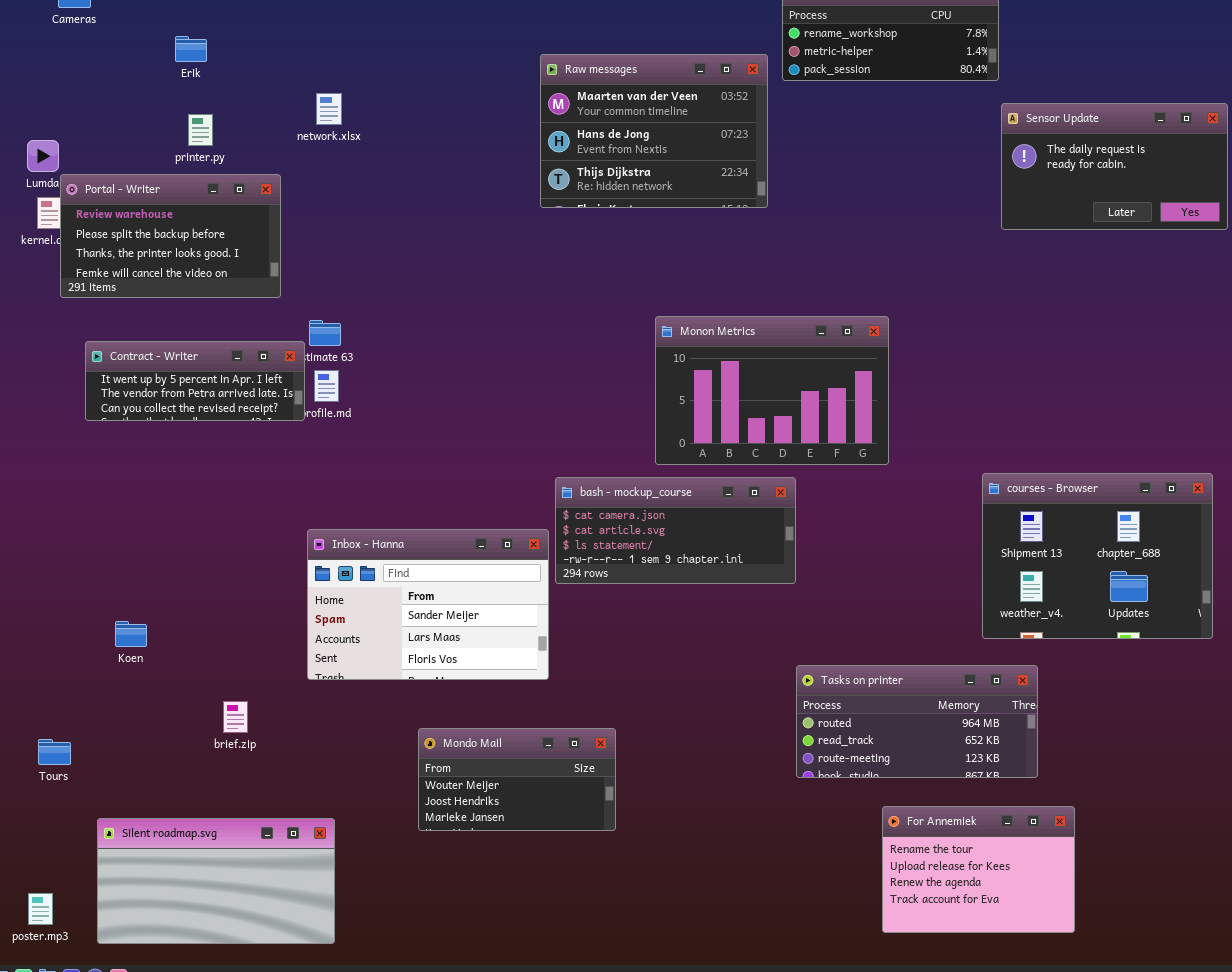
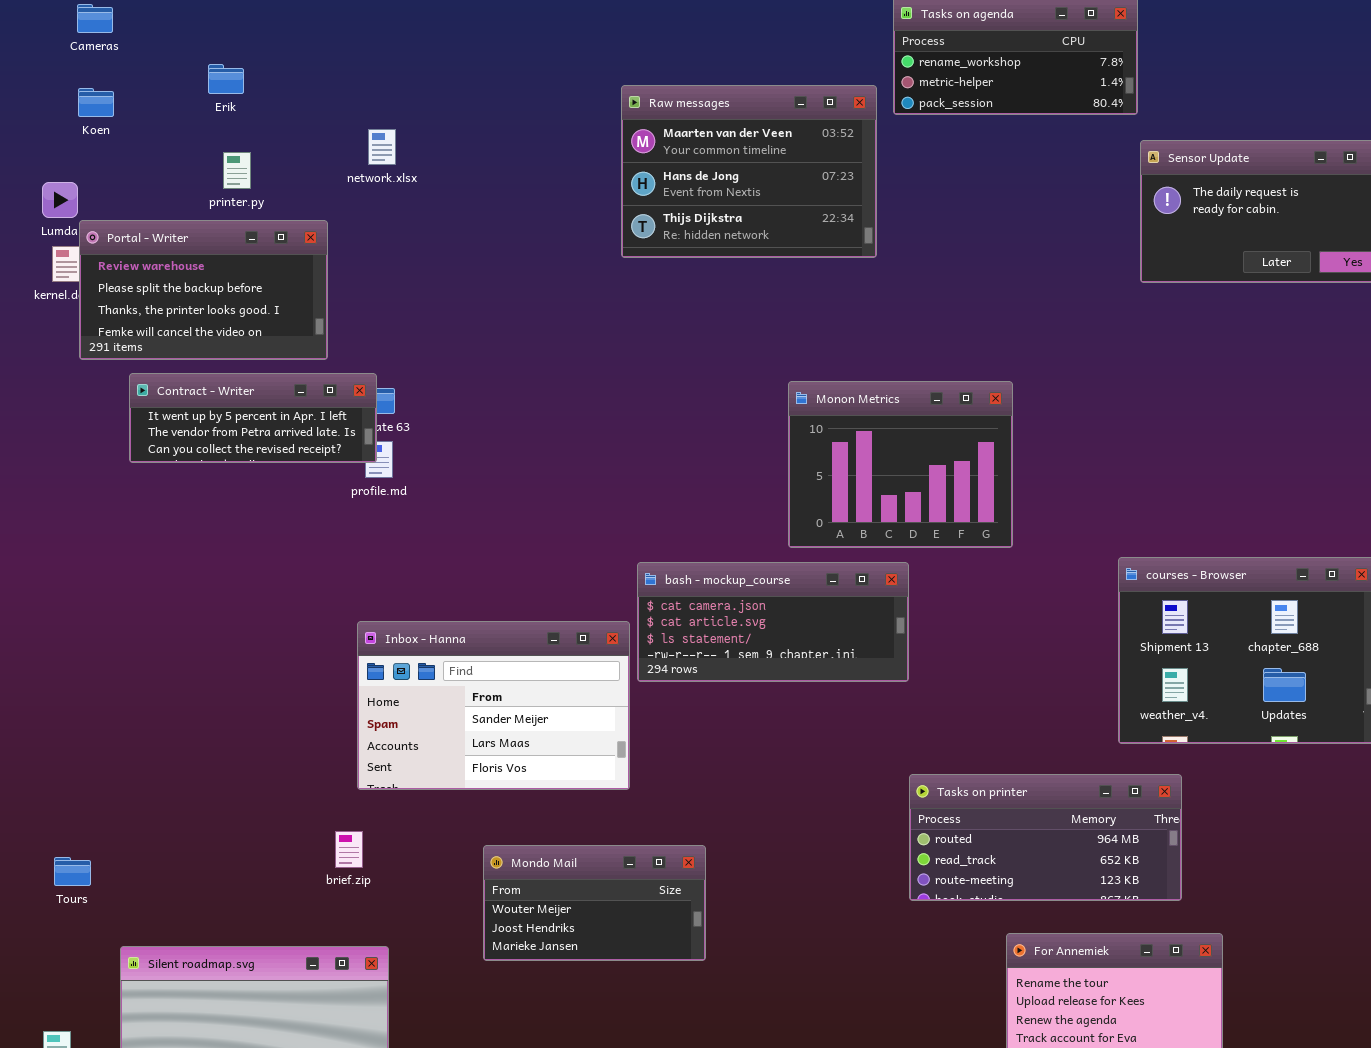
Monon Metrics: [655,316,889,465] -> [788,381,1013,548], resized
Contract - Writer: [85,341,305,421] -> [129,373,377,463], moved
Koen: [115,621,147,647] -> [78,88,114,117], moved
brief.zip: [223,701,248,733] -> [335,831,363,868], moved

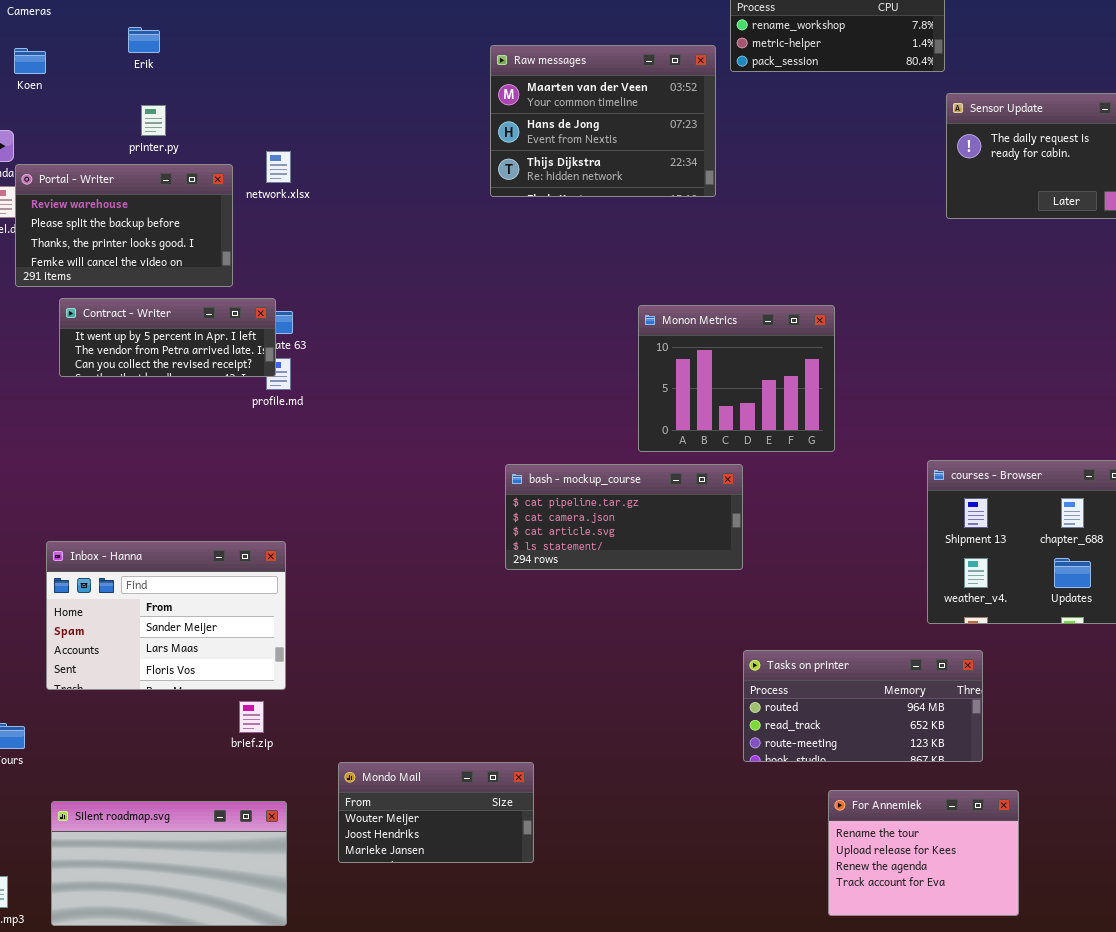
network.xlsx: [368,129,396,165] -> [266,151,291,183], moved
bash - mockup_course: [637,562,909,682] -> [505,464,743,570], scrolled up 1 row
Inbox - Hanna: [357,621,630,790] -> [46,541,286,690], moved
Mondo Mail: [483,845,706,961] -> [338,762,534,863], moved

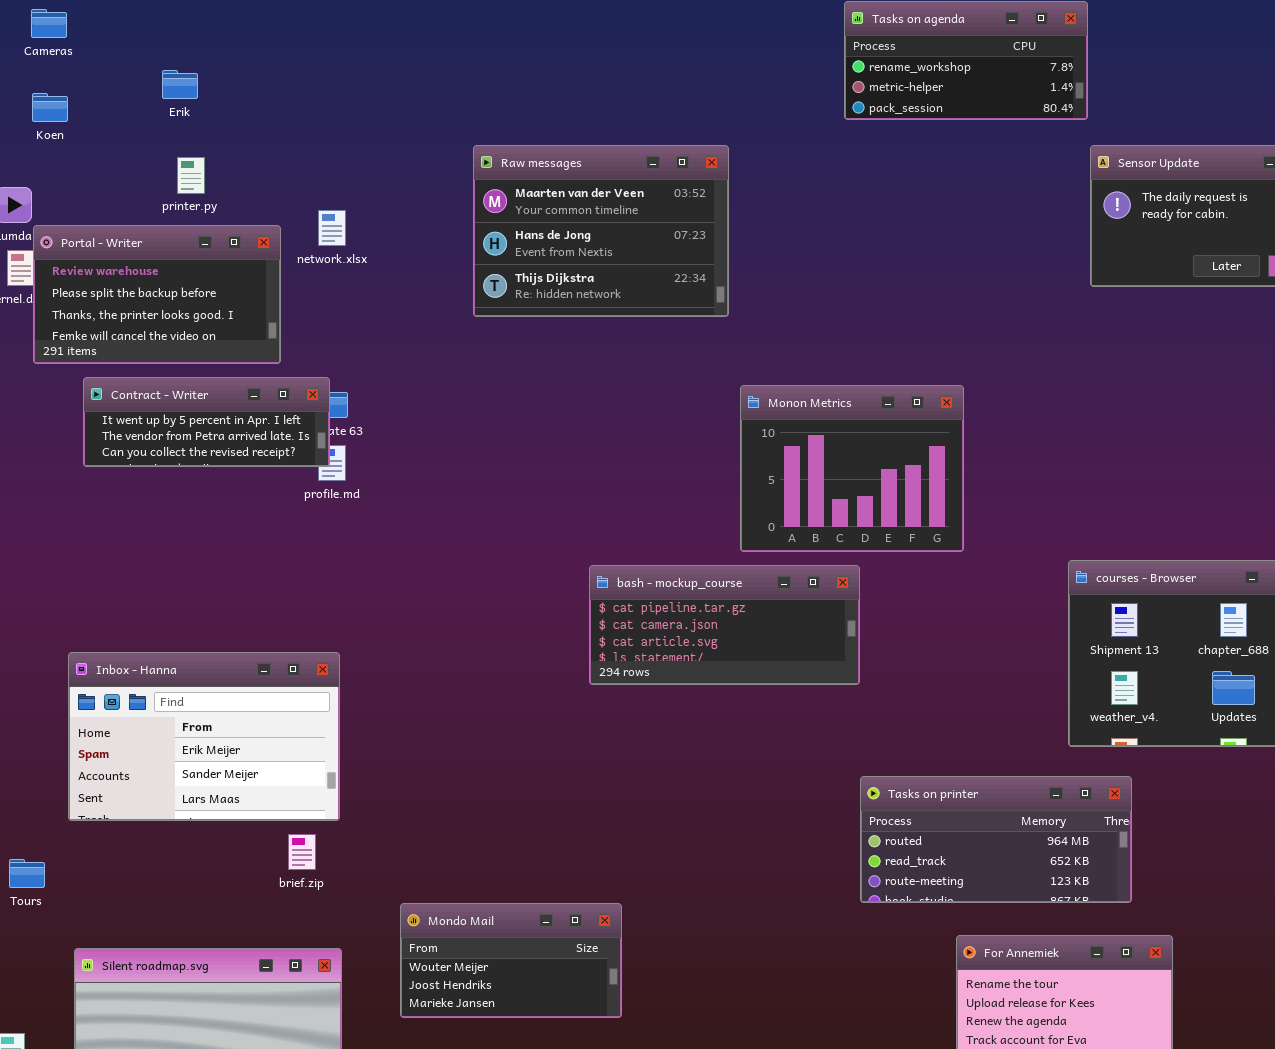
Raw messages: [490,45,716,197] -> [473,145,729,317], moved
Inbox - Hanna: [46,541,286,690] -> [68,652,340,821], scrolled up 1 row

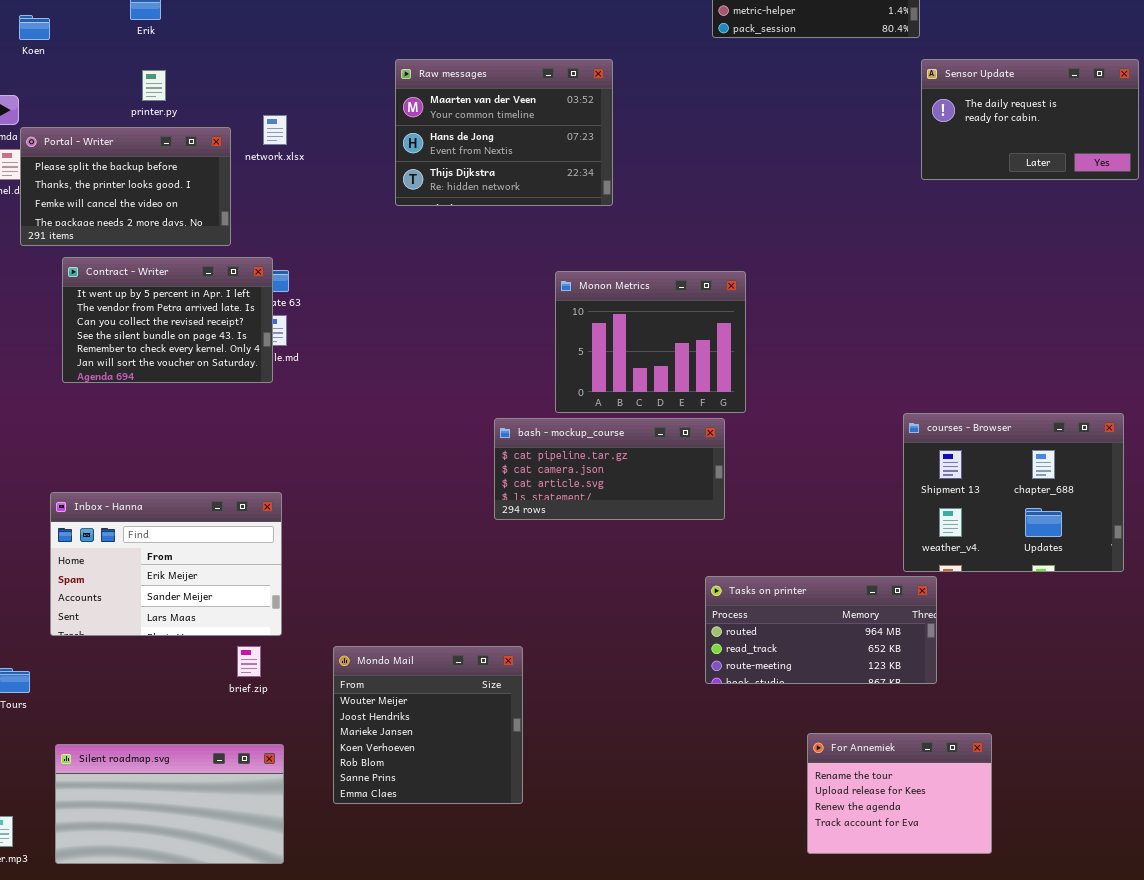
Portal - Writer: [33,225,281,364] -> [20,127,231,246], scrolled down 1 row
Contract - Writer: [83,377,330,467] -> [62,257,273,383], resized
Monon Metrics: [740,385,964,552] -> [555,271,746,413], moved
Tasks on printer: [860,776,1132,903] -> [705,576,937,684], moved
Mondo Mail: [400,903,622,1018] -> [333,646,523,804], resized

